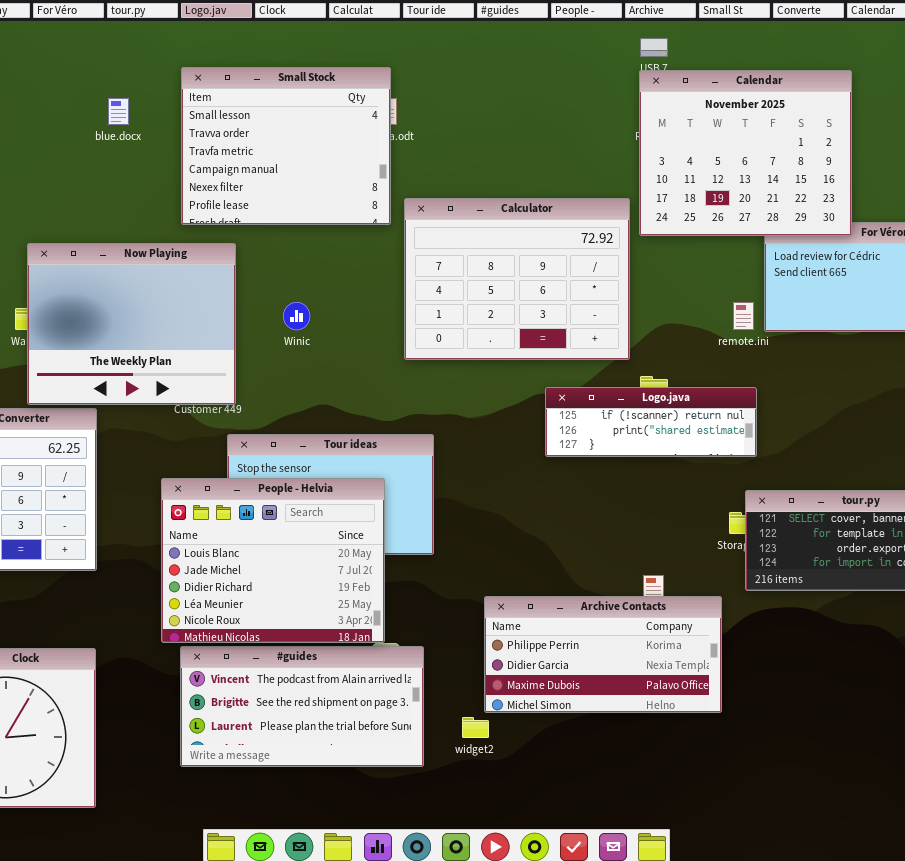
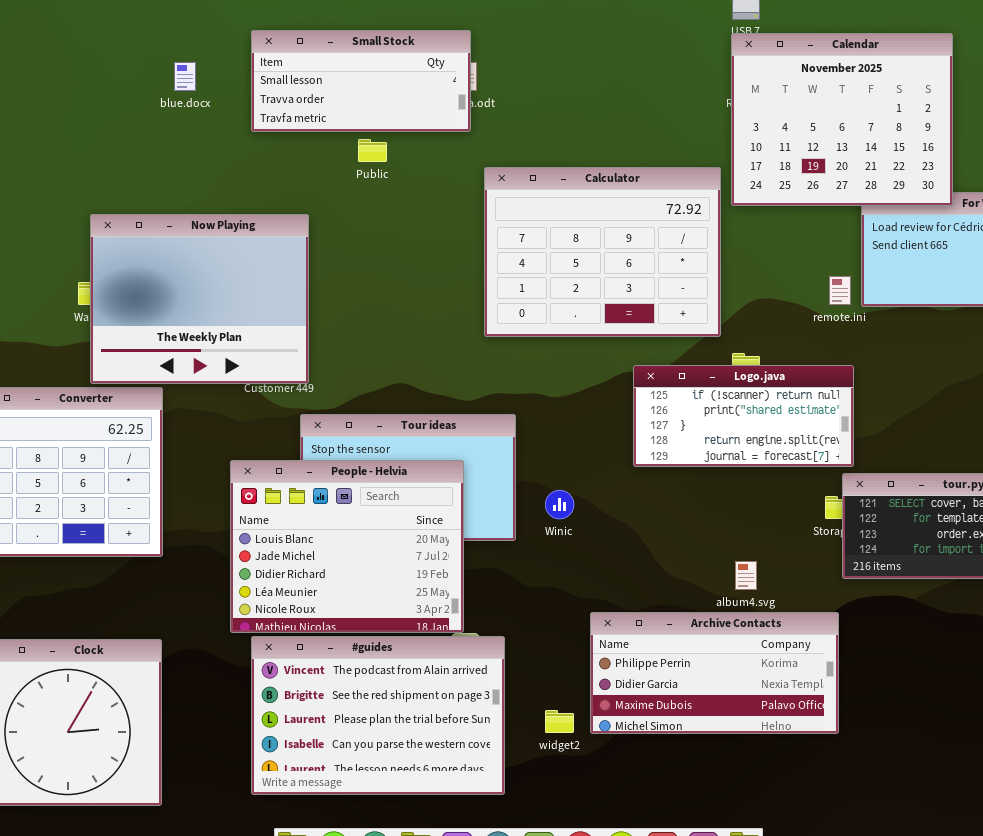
Small Stock: [181,67,391,225] -> [251,30,471,132], resized
Winic: [283,302,310,330] -> [545,490,574,519], moved
Logo.java: [545,387,757,457] -> [633,365,854,467], resized
Archive Contacts: [484,596,722,713] -> [590,612,839,734], moved
#guides: [180,646,424,767] -> [251,636,505,795], resized

